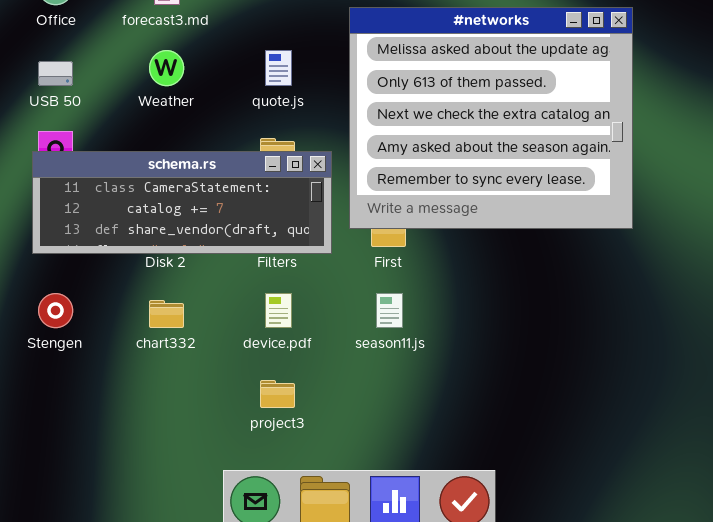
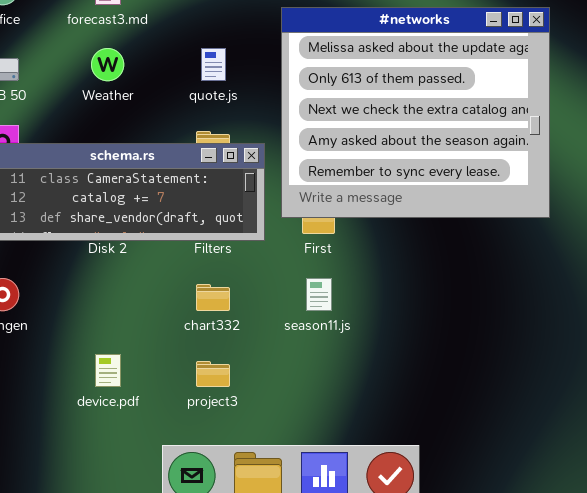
device.pdf: [265,293,292,328] -> [95,354,121,387], moved
chart332: [149,300,184,328] -> [196,284,230,311], moved

